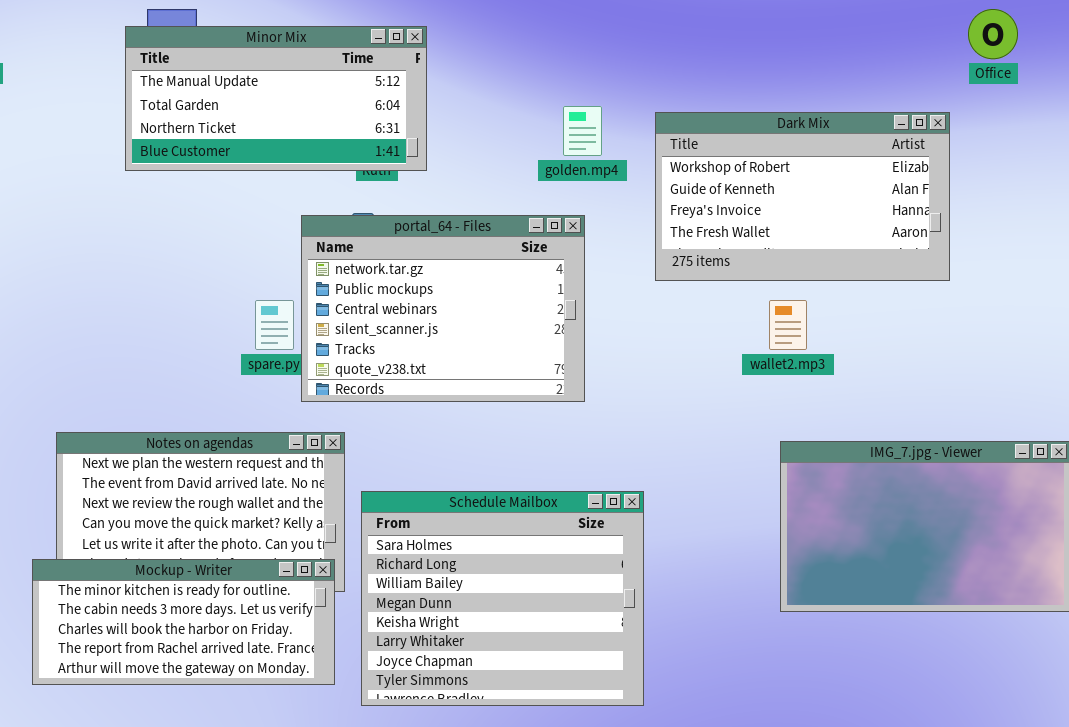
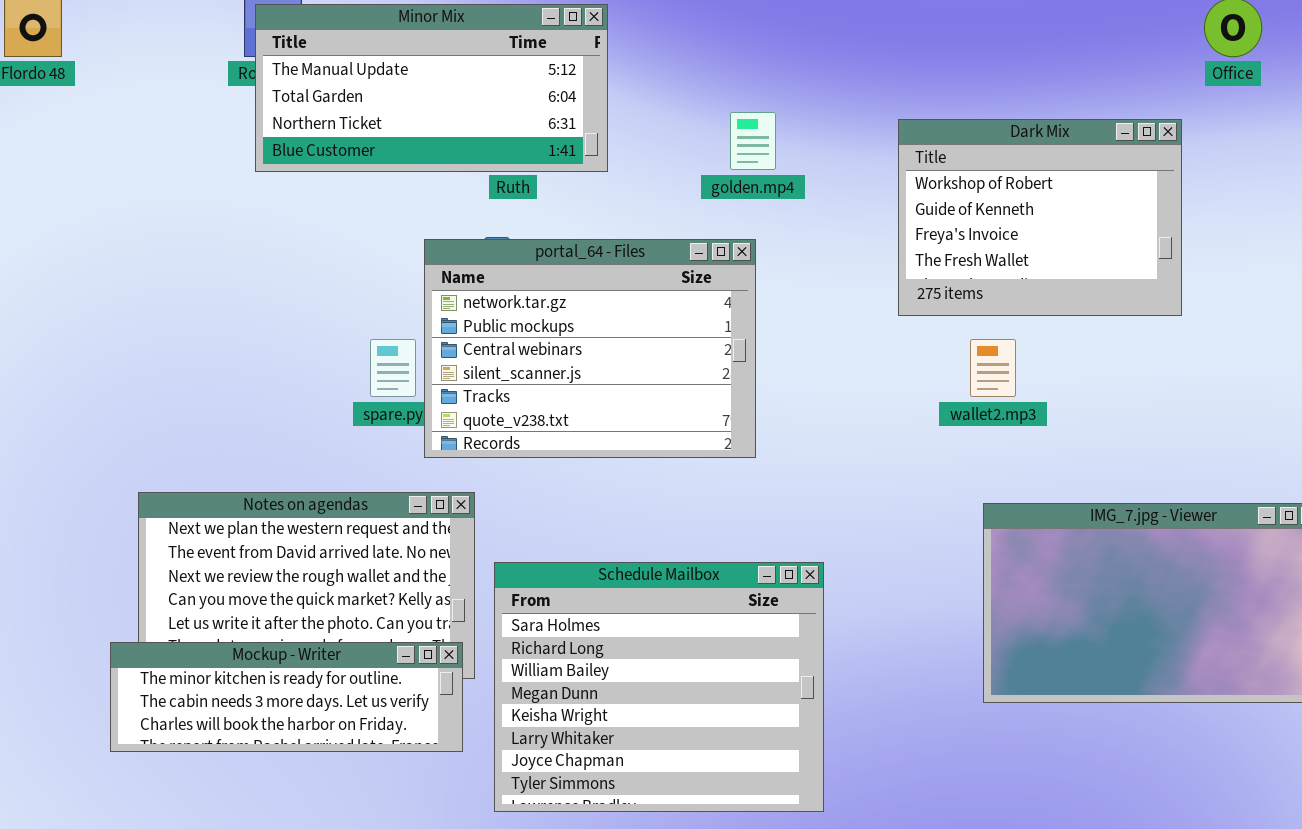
Minor Mix: [125,26,427,171] -> [255,4,608,172], moved
Dark Mix: [655,112,950,281] -> [898,119,1182,316], resized
Mockup - Writer: [32,559,335,685] -> [110,642,463,752], resized

